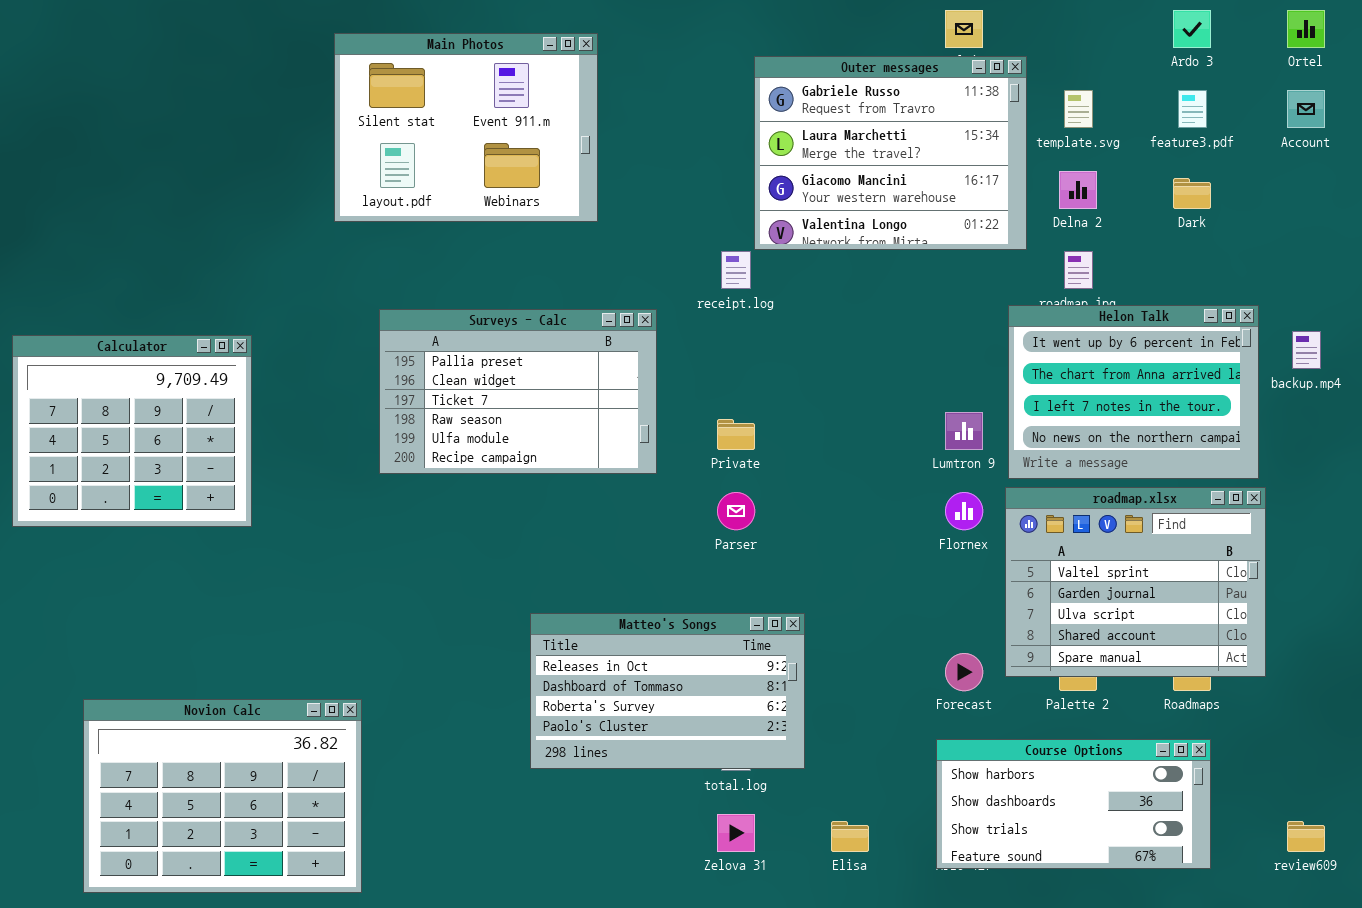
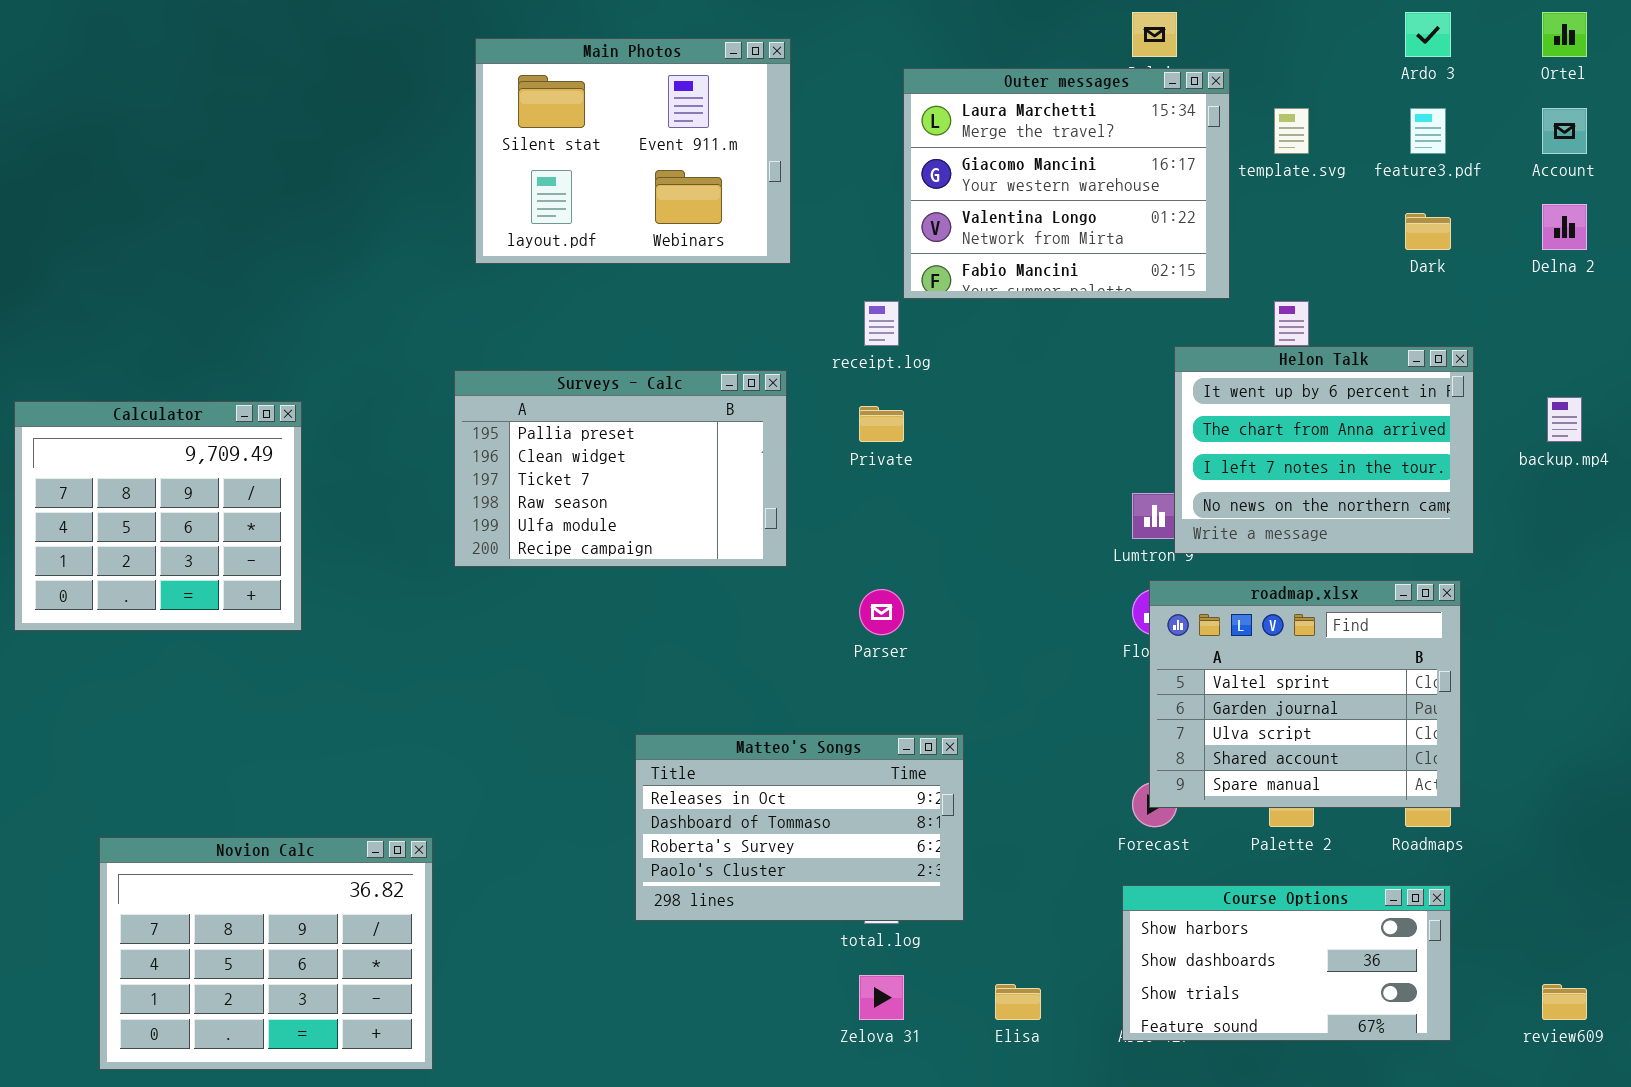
Main Photos: [334,33,598,222] -> [475,38,791,264], moved
Outer messages: [754,56,1027,250] -> [903,68,1230,299], scrolled down 1 row
Delna 2: [1059,171,1097,209] -> [1542,204,1587,250], moved
Helon Talk: [1008,305,1259,479] -> [1174,346,1474,554], moved
Private: [717,419,755,450] -> [859,406,904,442], moved
roadmap.xlsx: [1005,487,1266,677] -> [1149,580,1461,808], moved

